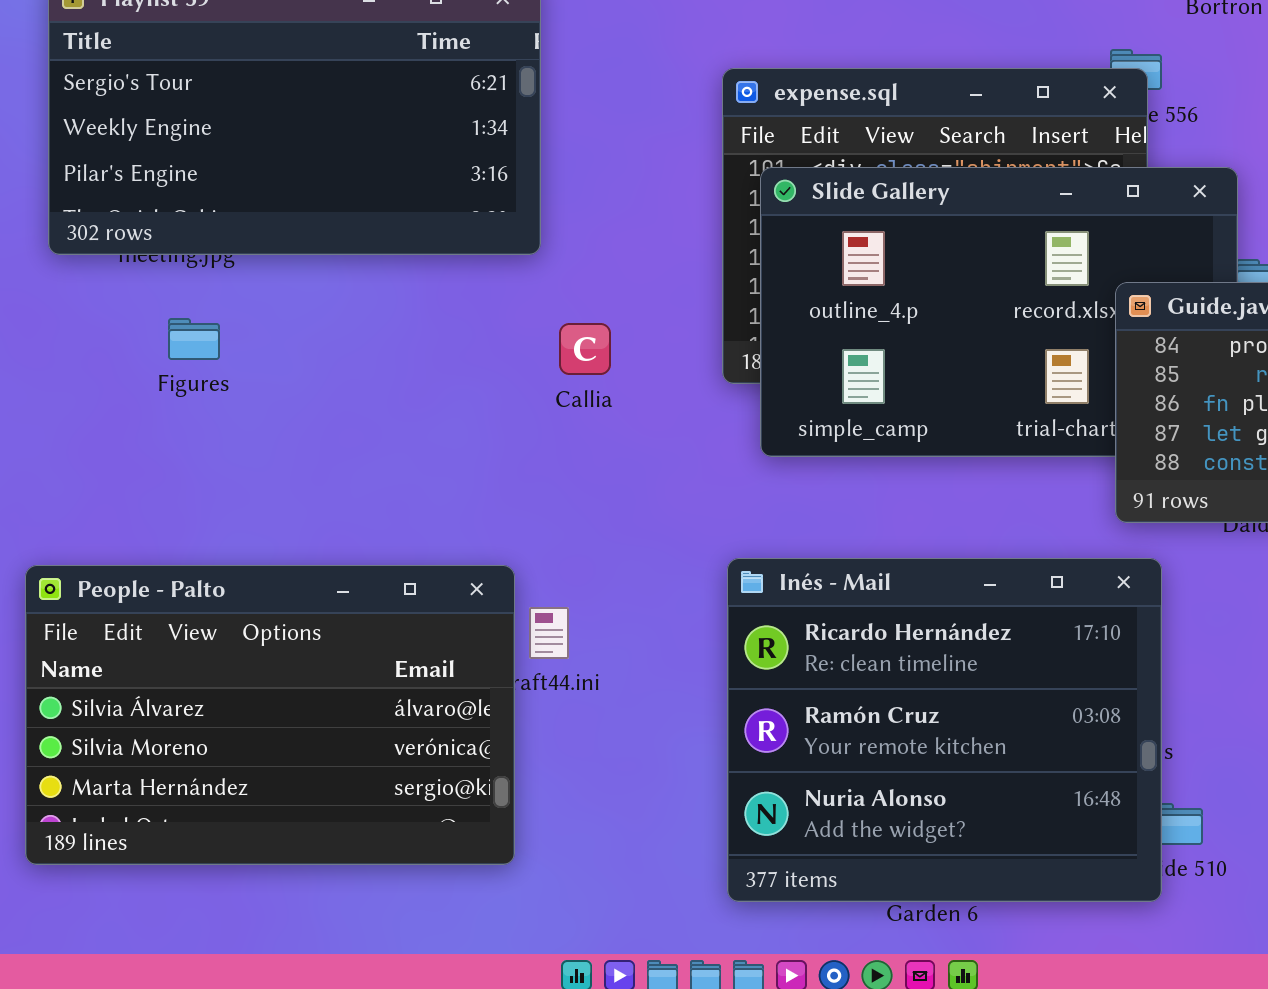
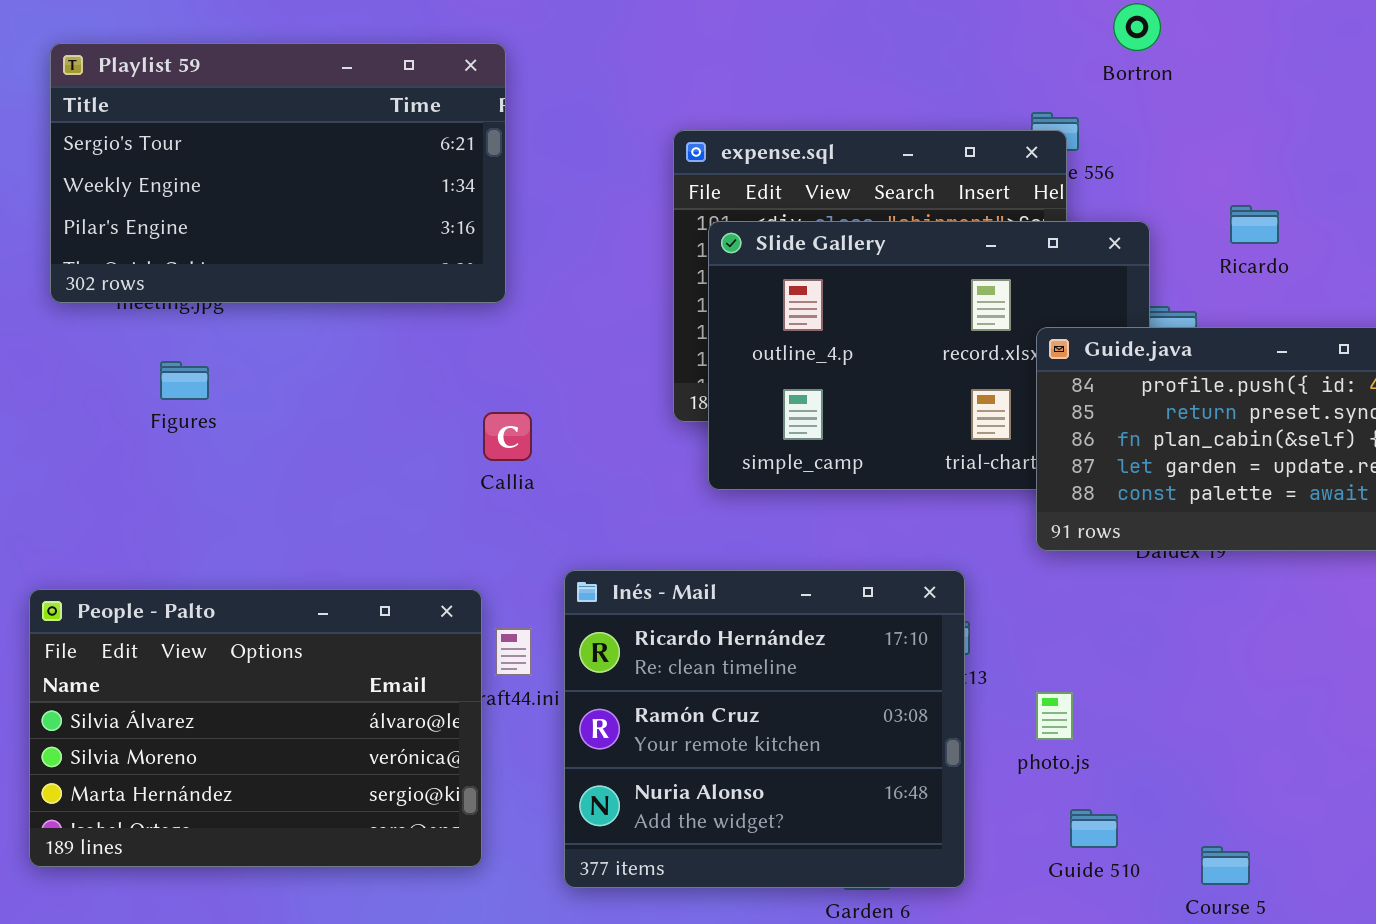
Callia: [559,323,611,375] -> [483,412,532,461], moved
Inés - Mail: [727,558,1162,902] -> [564,570,965,888], moved

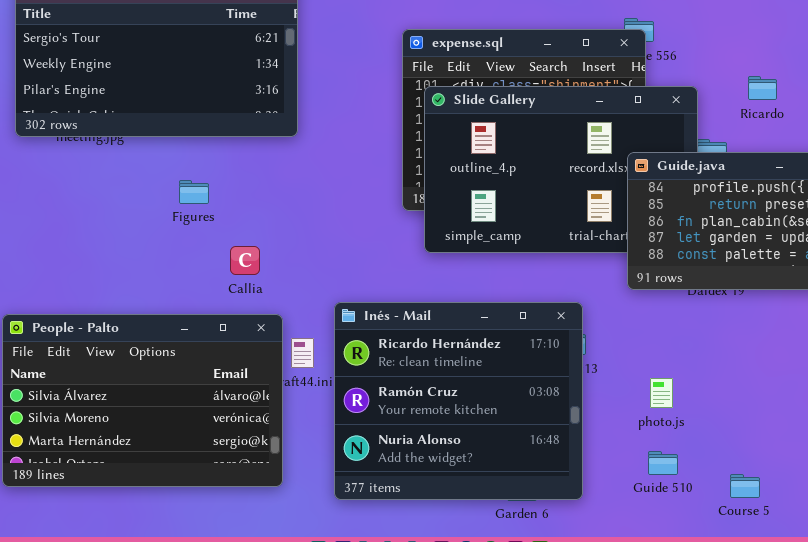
Figures: [160,361,209,400] -> [179,180,209,204], moved
Callia: [483,412,532,461] -> [230,246,260,275], moved
photo.js: [1036,692,1073,740] -> [650,378,673,408], moved

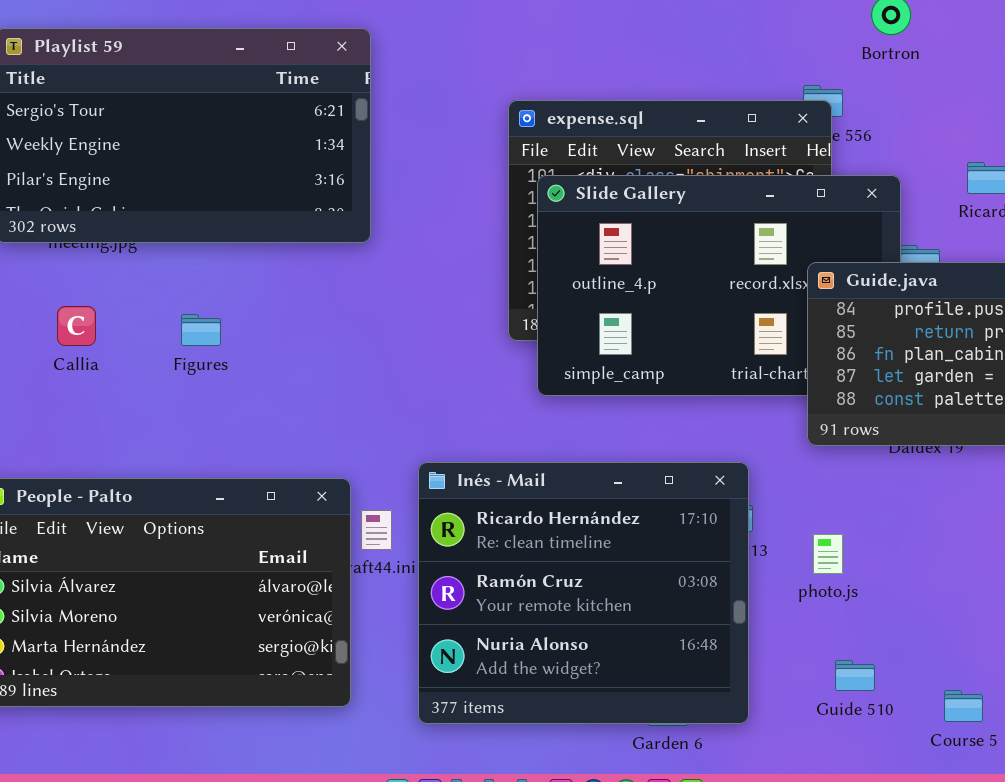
Figures: [179,180,209,204] -> [181,314,221,346], moved
Callia: [230,246,260,275] -> [57,306,96,346], moved
photo.js: [650,378,673,408] -> [813,534,843,574], moved

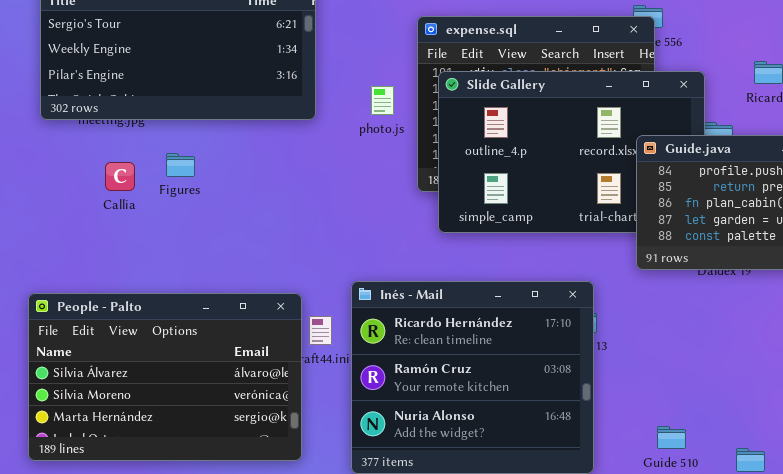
Callia: [57,306,96,346] -> [105,162,135,191], moved
Figures: [181,314,221,346] -> [166,153,195,177], moved
photo.js: [813,534,843,574] -> [371,86,394,115], moved

